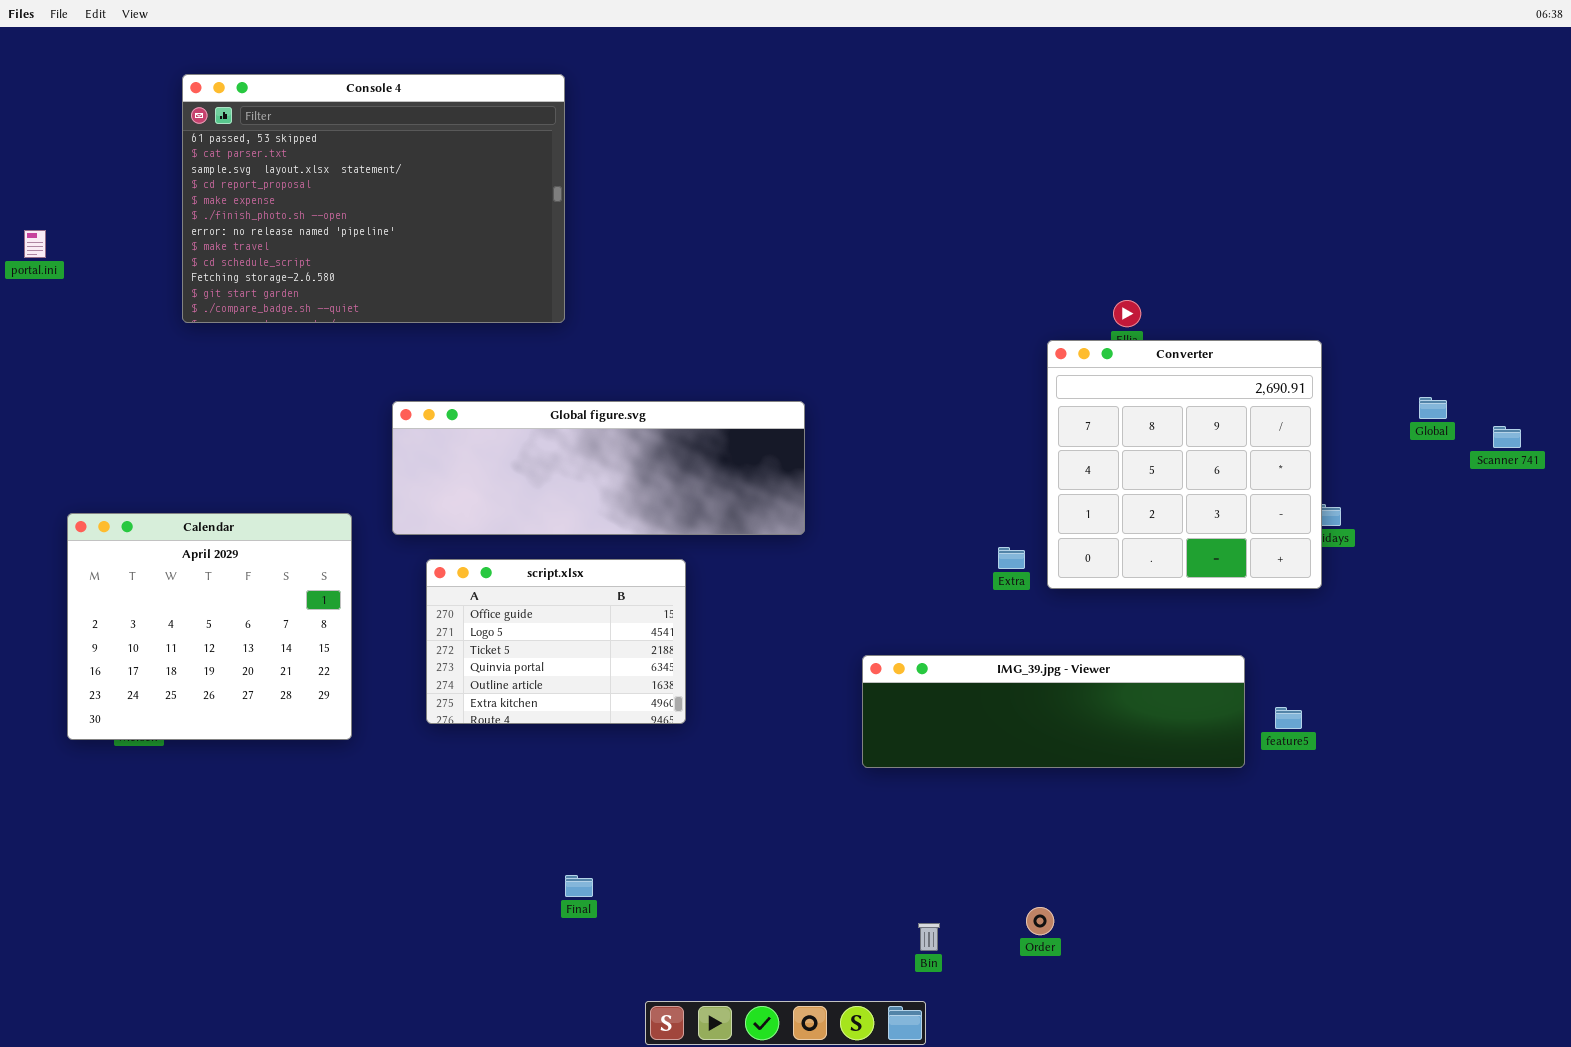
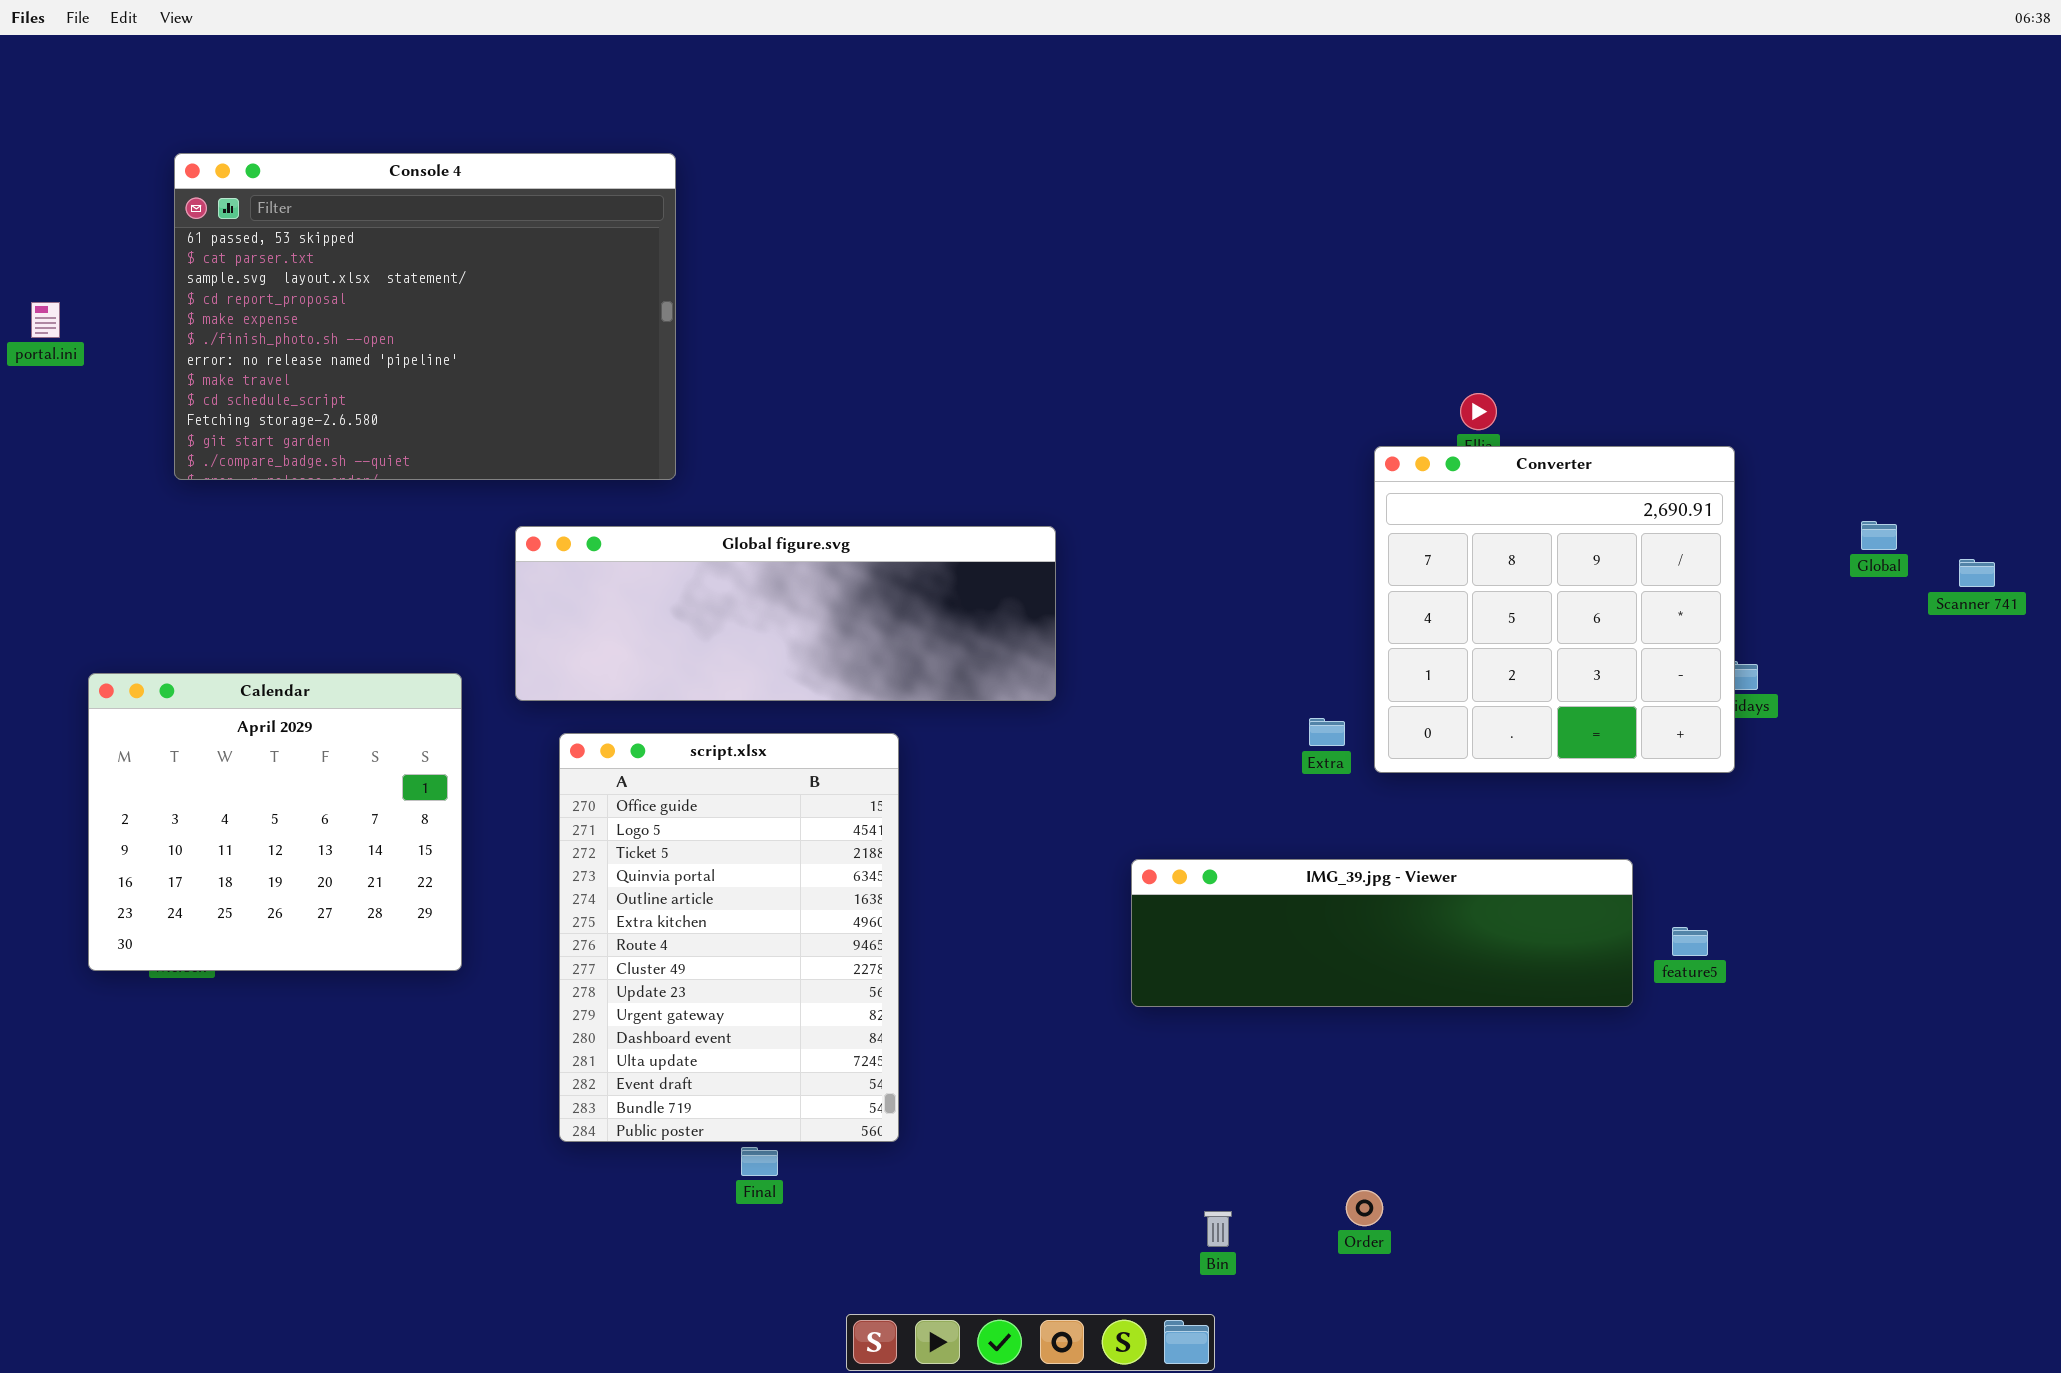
Console 4: [182,74,565,323] -> [174,153,676,480], moved
script.xlsx: [426,559,686,724] -> [559,733,899,1142], resized

